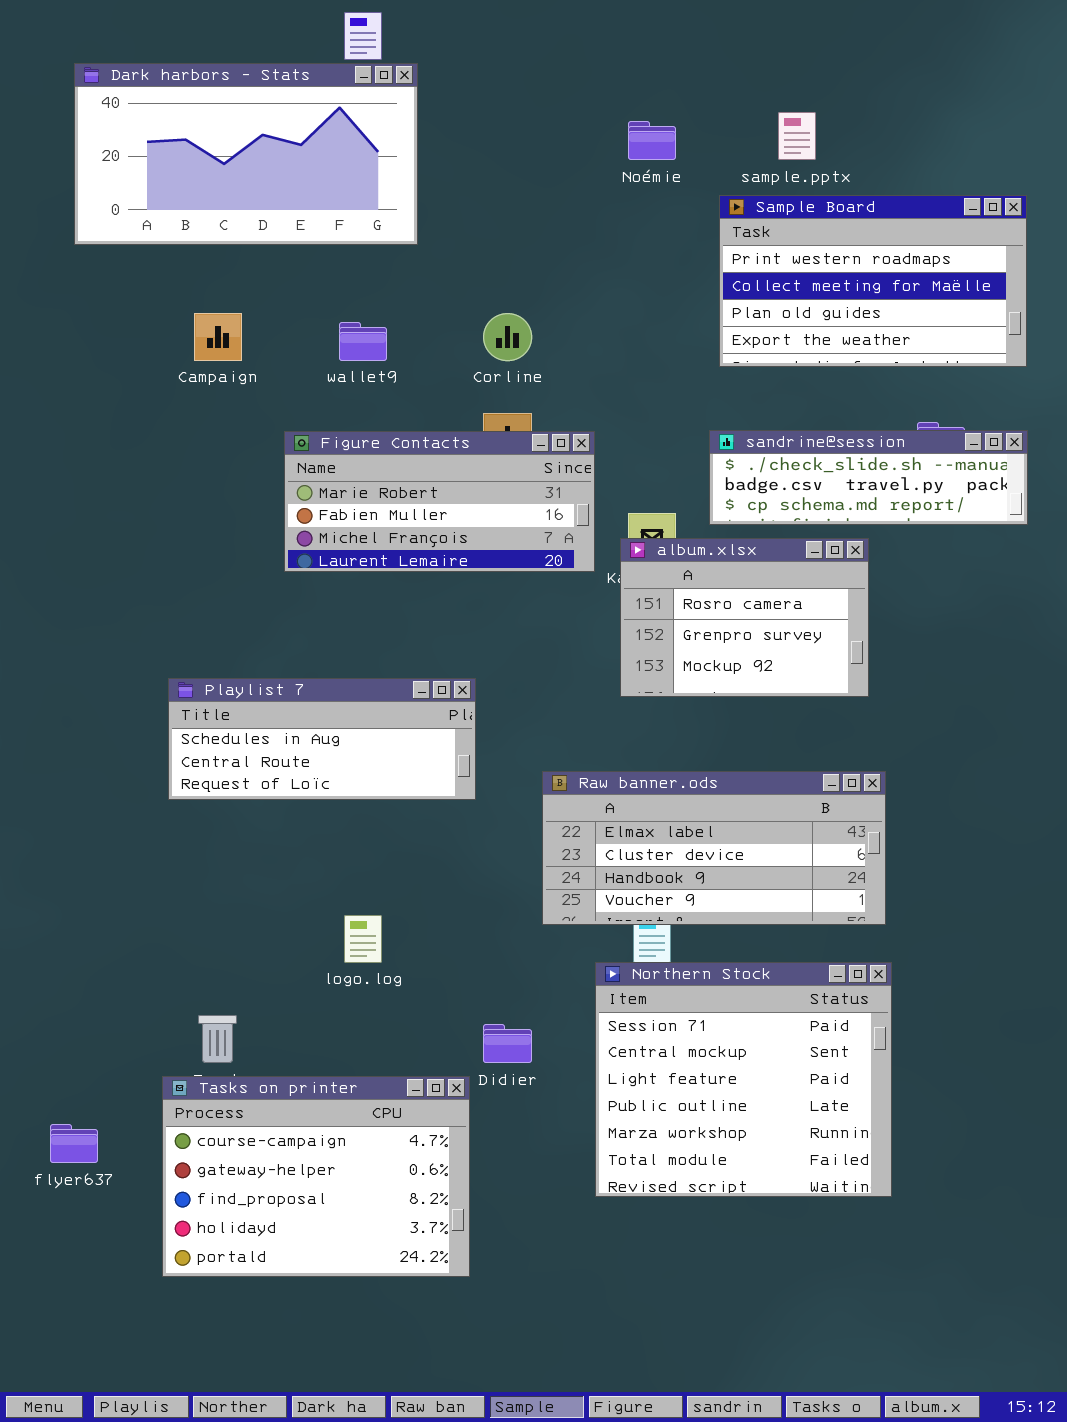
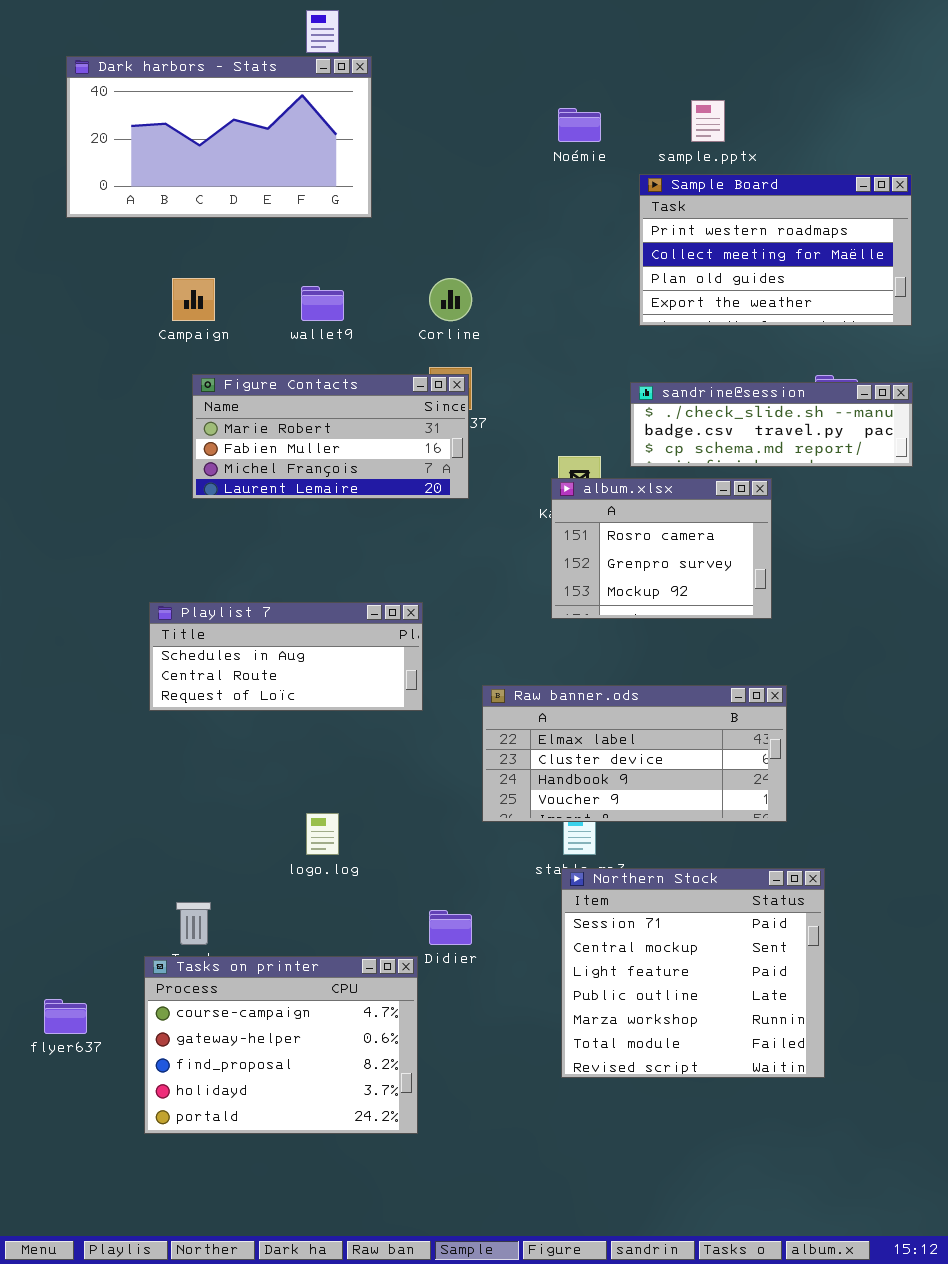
Figure Contacts: [284,431,595,572] -> [192,374,469,499], moved
Northern Stock: [595,962,892,1197] -> [561,868,825,1078], moved

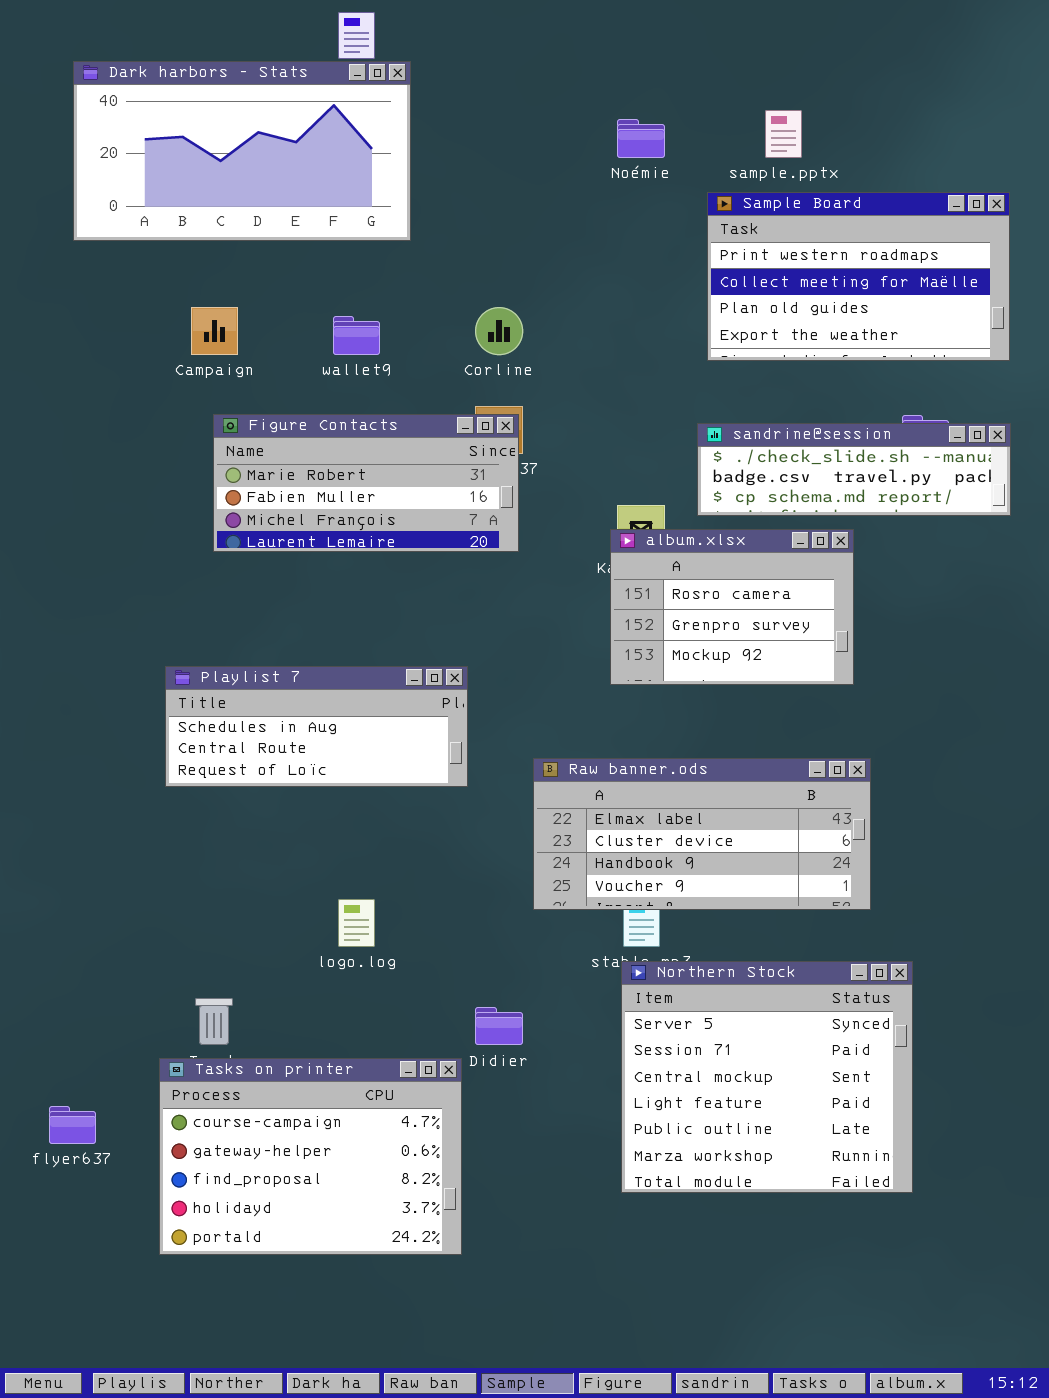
Northern Stock: [561,868,825,1078] -> [621,961,913,1193], scrolled up 1 row

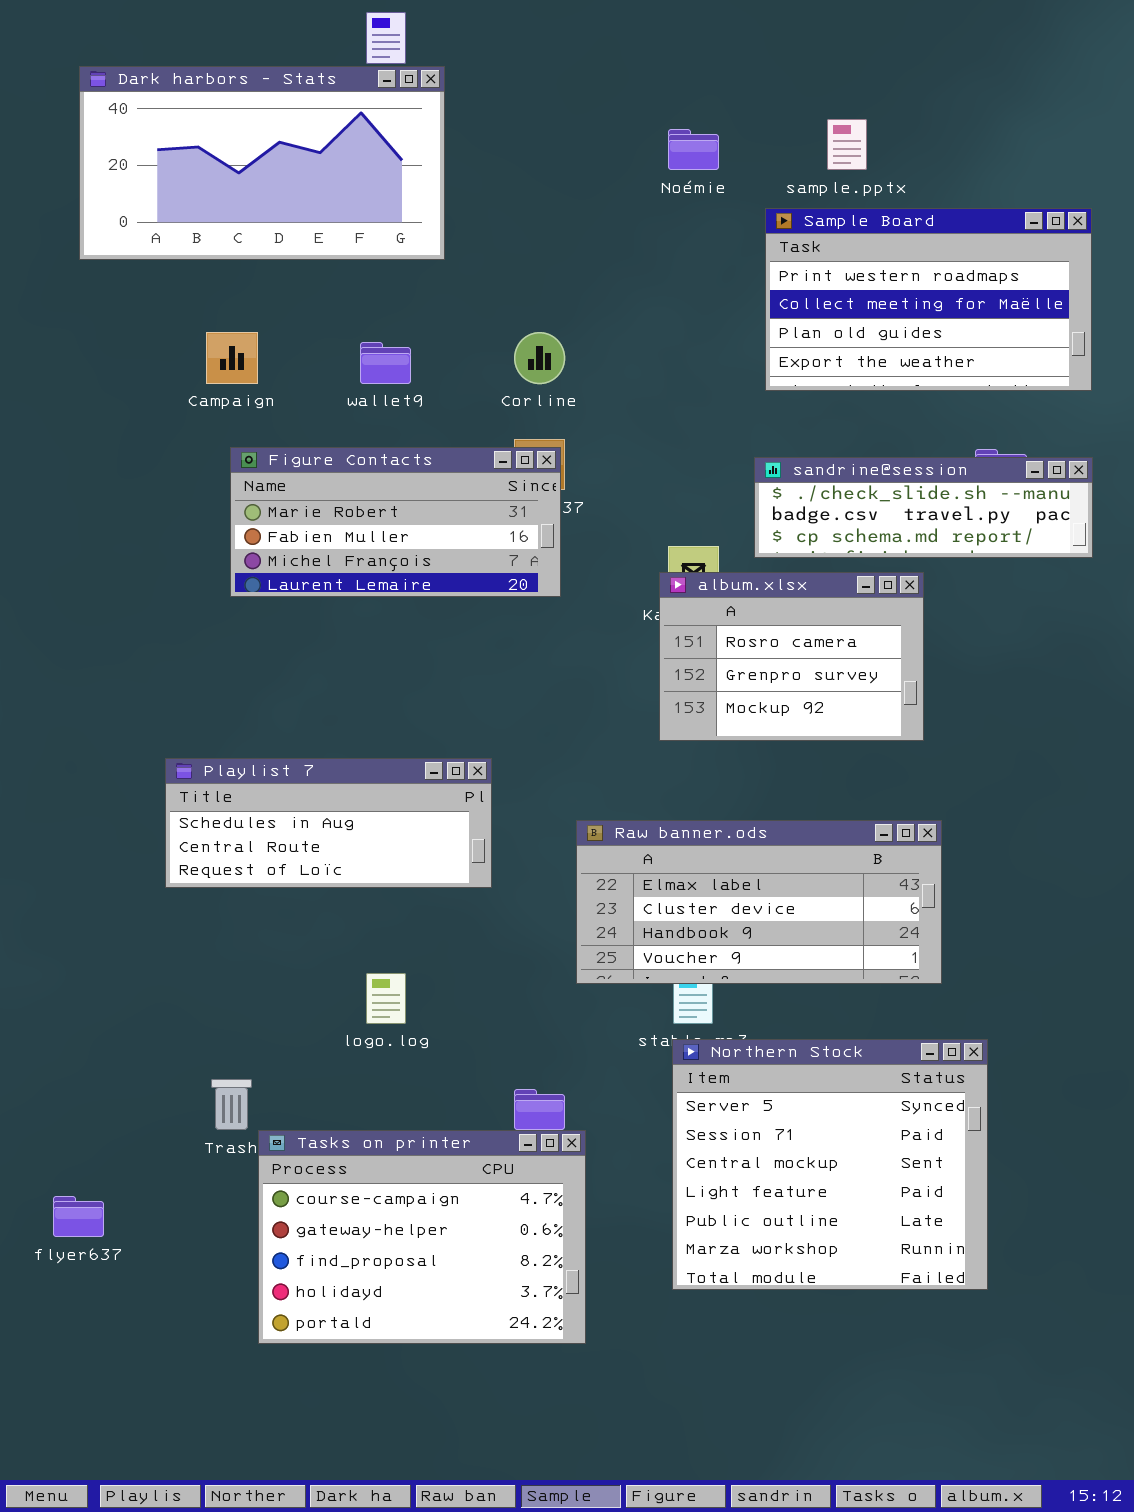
Playlist 7: [165,666,468,787] -> [165,758,492,888], moved
Tasks on printer: [159,1058,462,1255] -> [258,1130,586,1344], moved

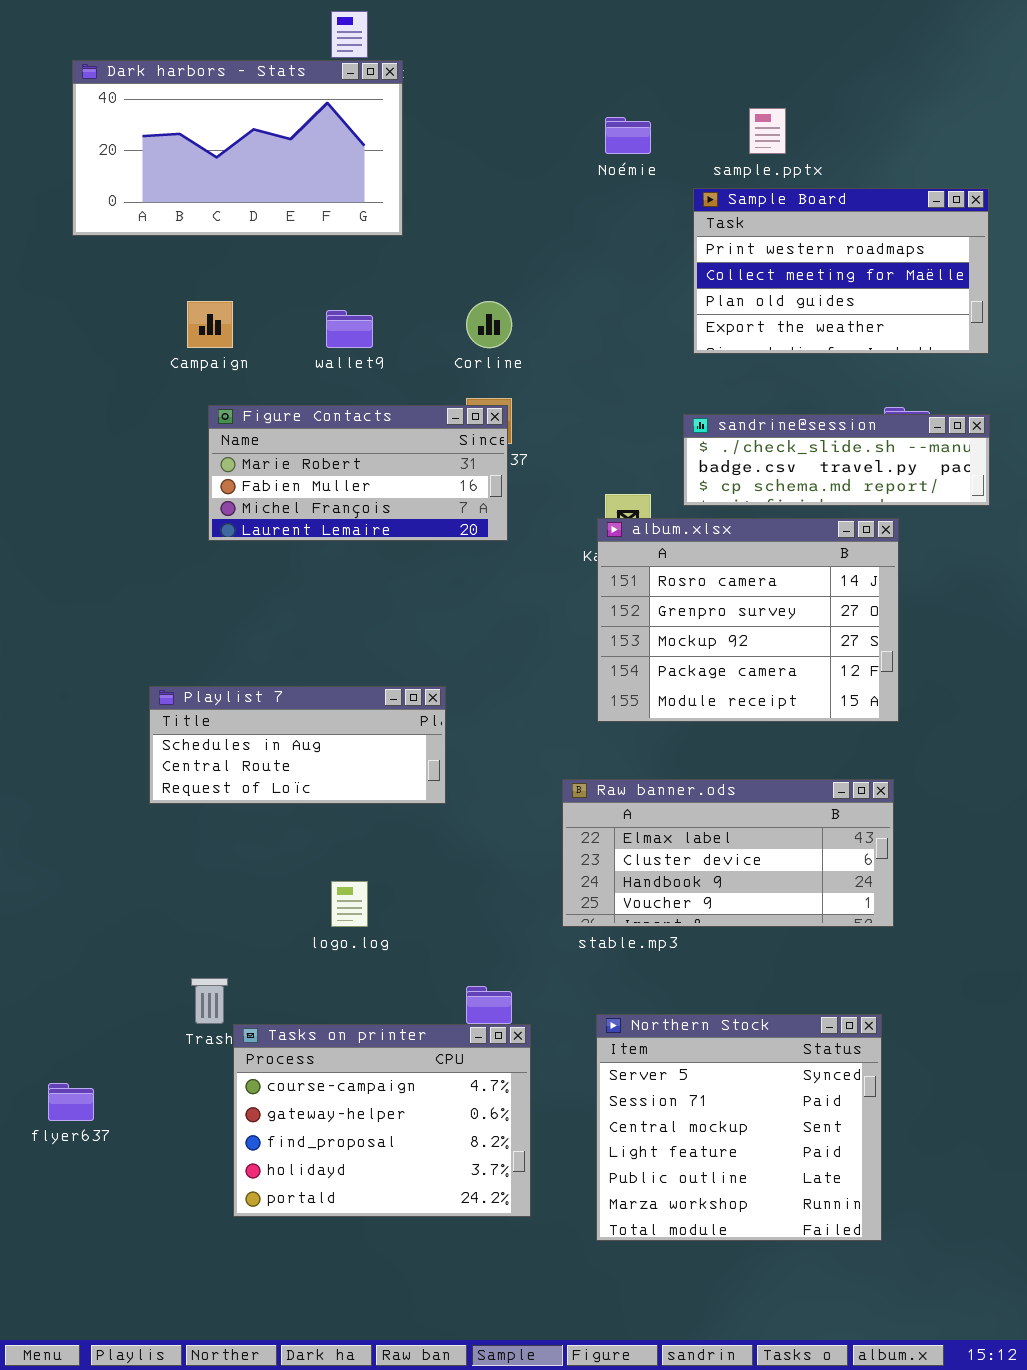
album.xlsx: [659,572,924,741] -> [597,518,899,722], resized
Raw banner.ods: [576,820,942,984] -> [562,779,894,927], moved
Northern Stock: [672,1039,988,1290] -> [596,1014,882,1241], moved

